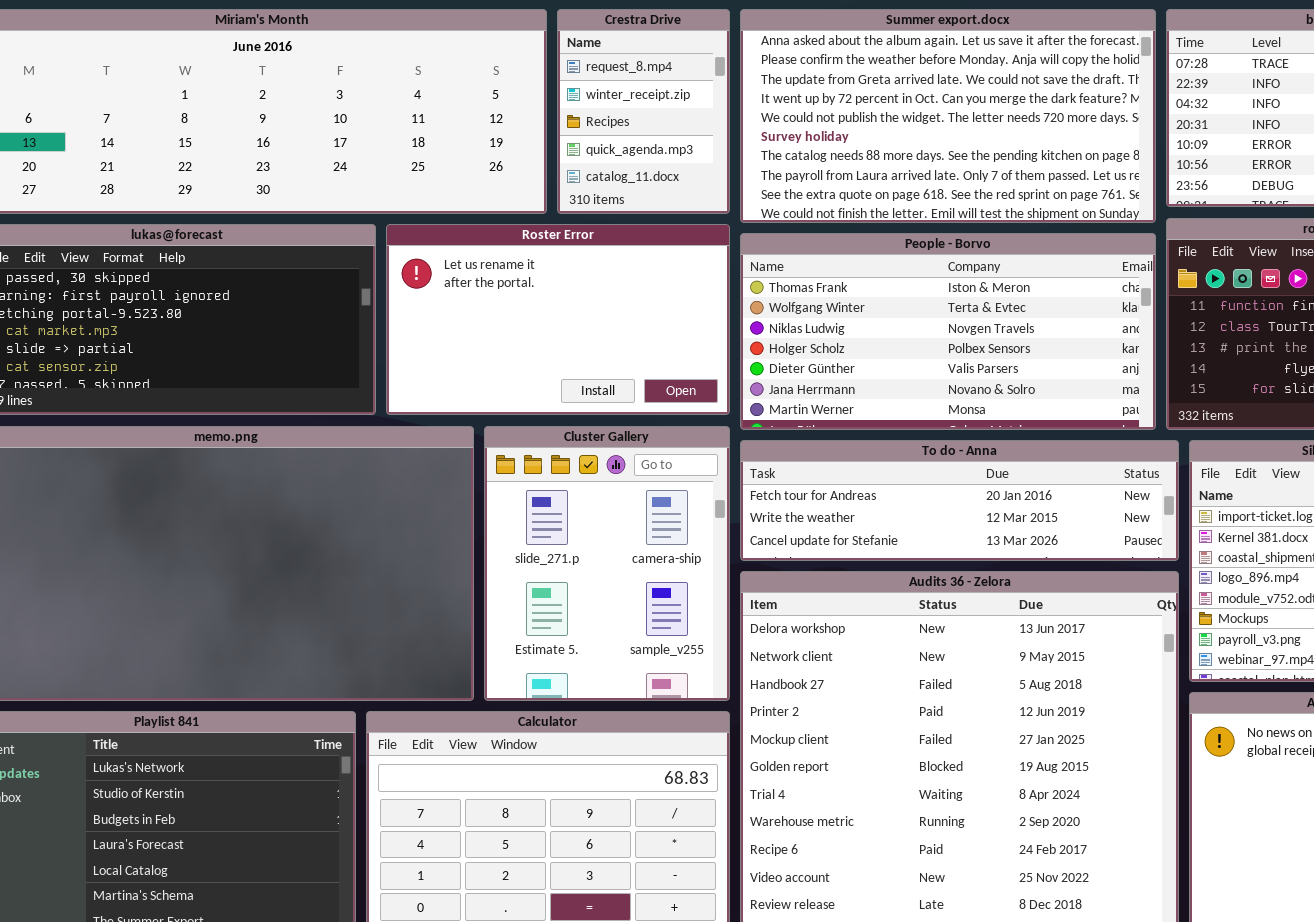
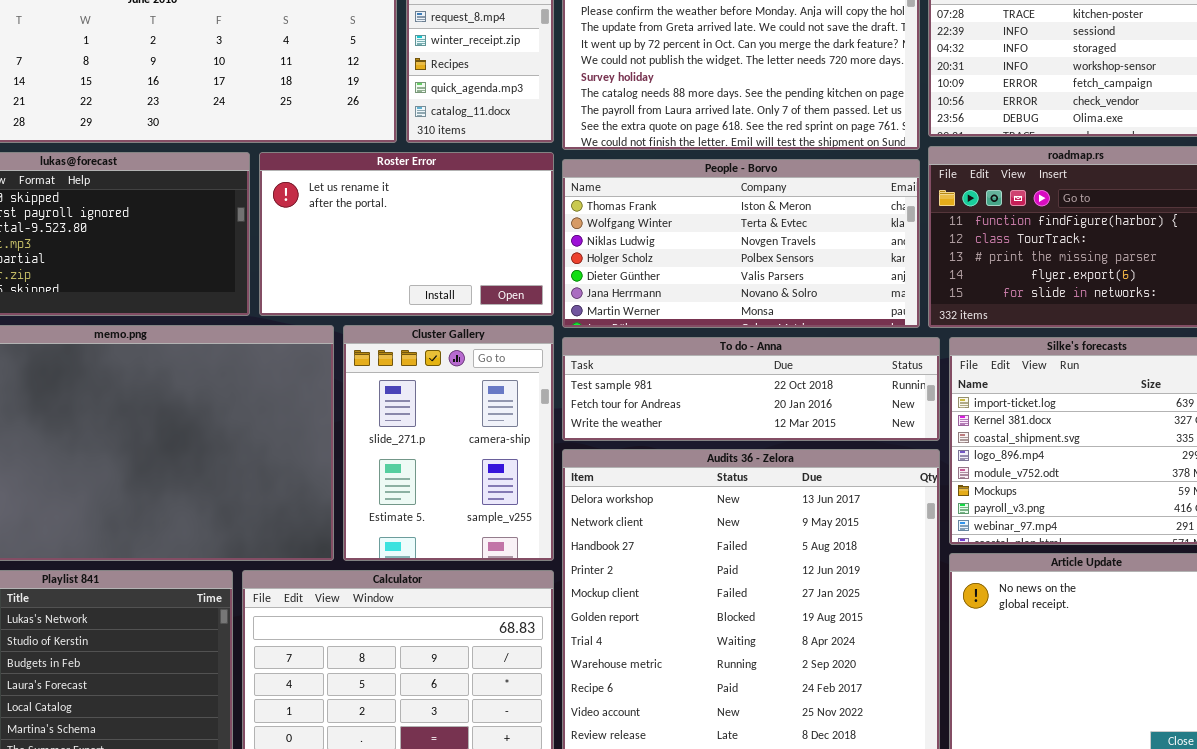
To do - Anna: [740,440,1179,561] -> [562,337,940,441], scrolled up 1 row

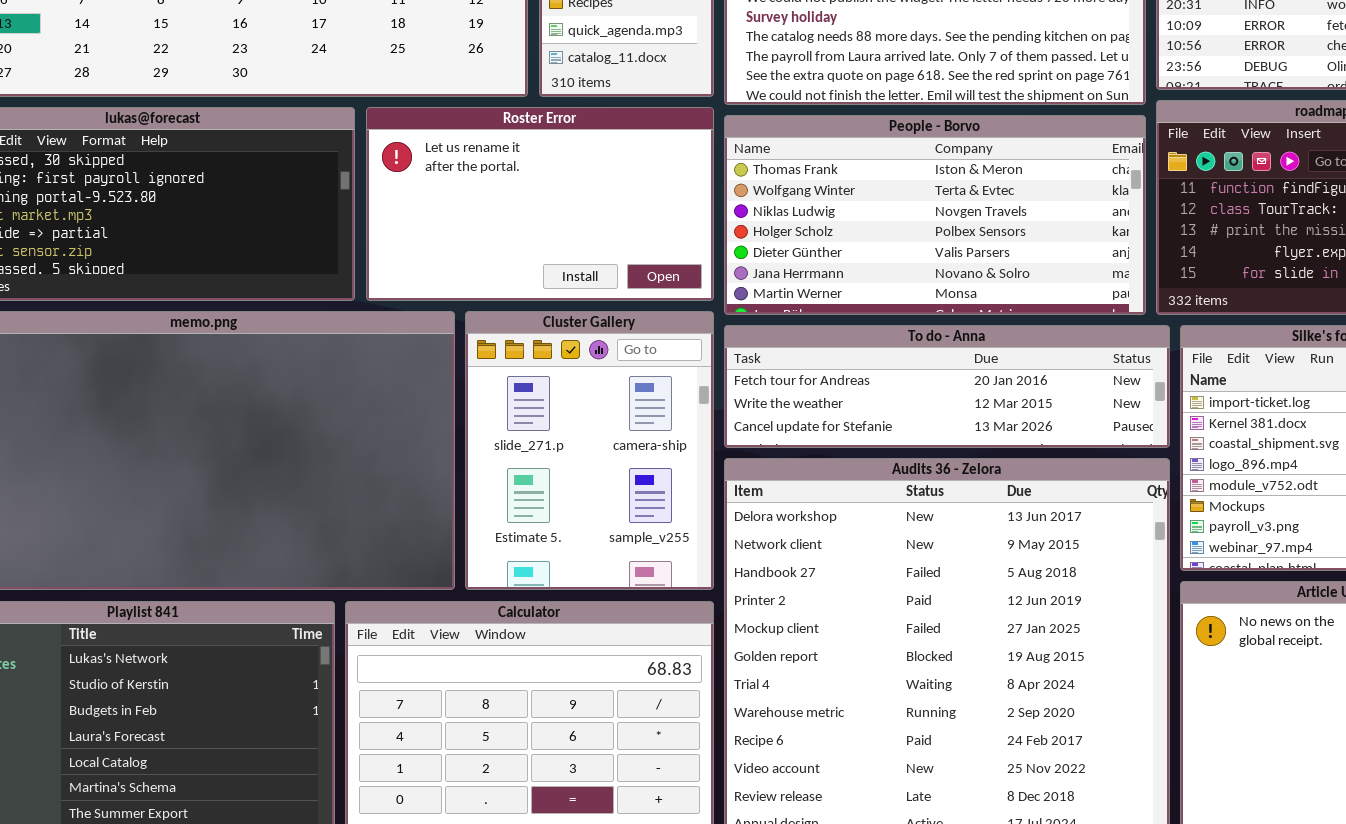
To do - Anna: [562,337,940,441] -> [724,325,1170,448], scrolled down 1 row

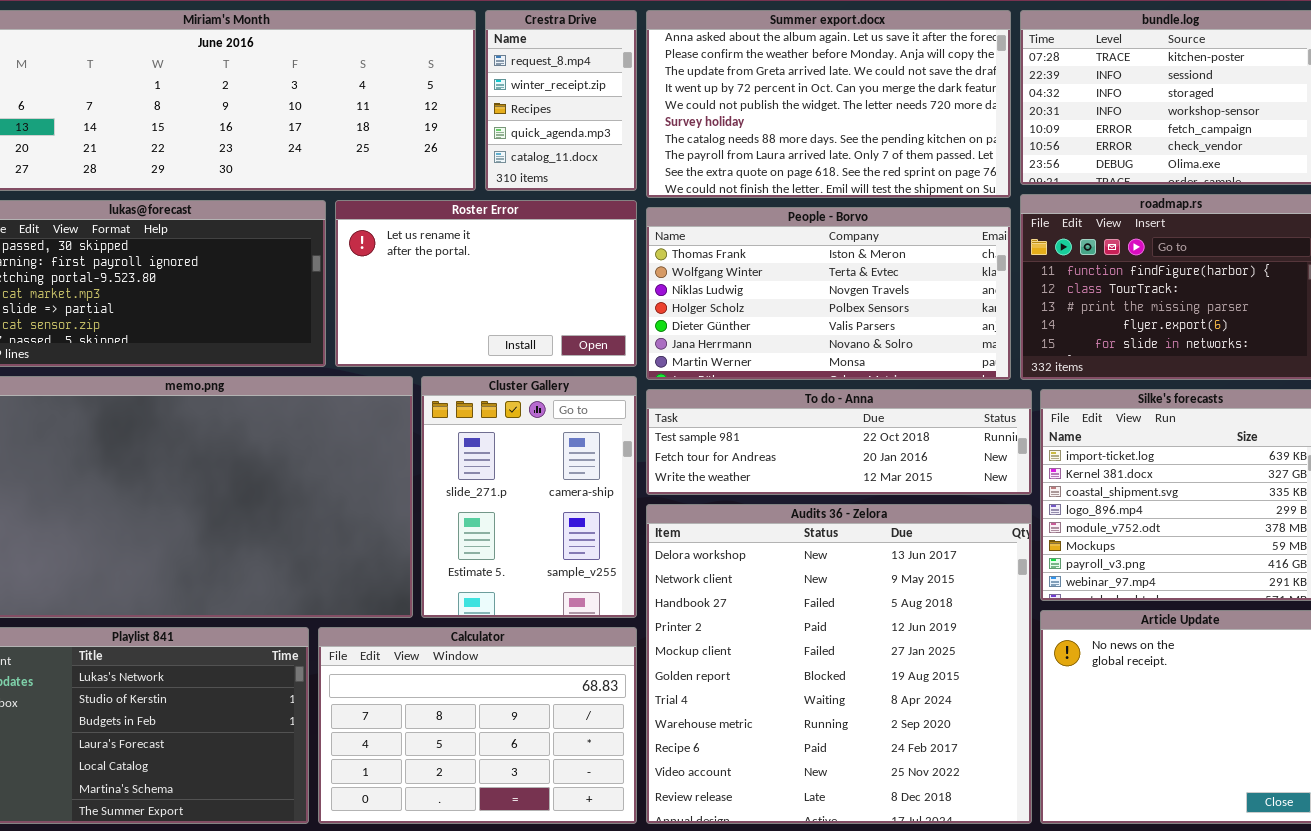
To do - Anna: [724,325,1170,448] -> [646,389,1032,495], scrolled up 1 row

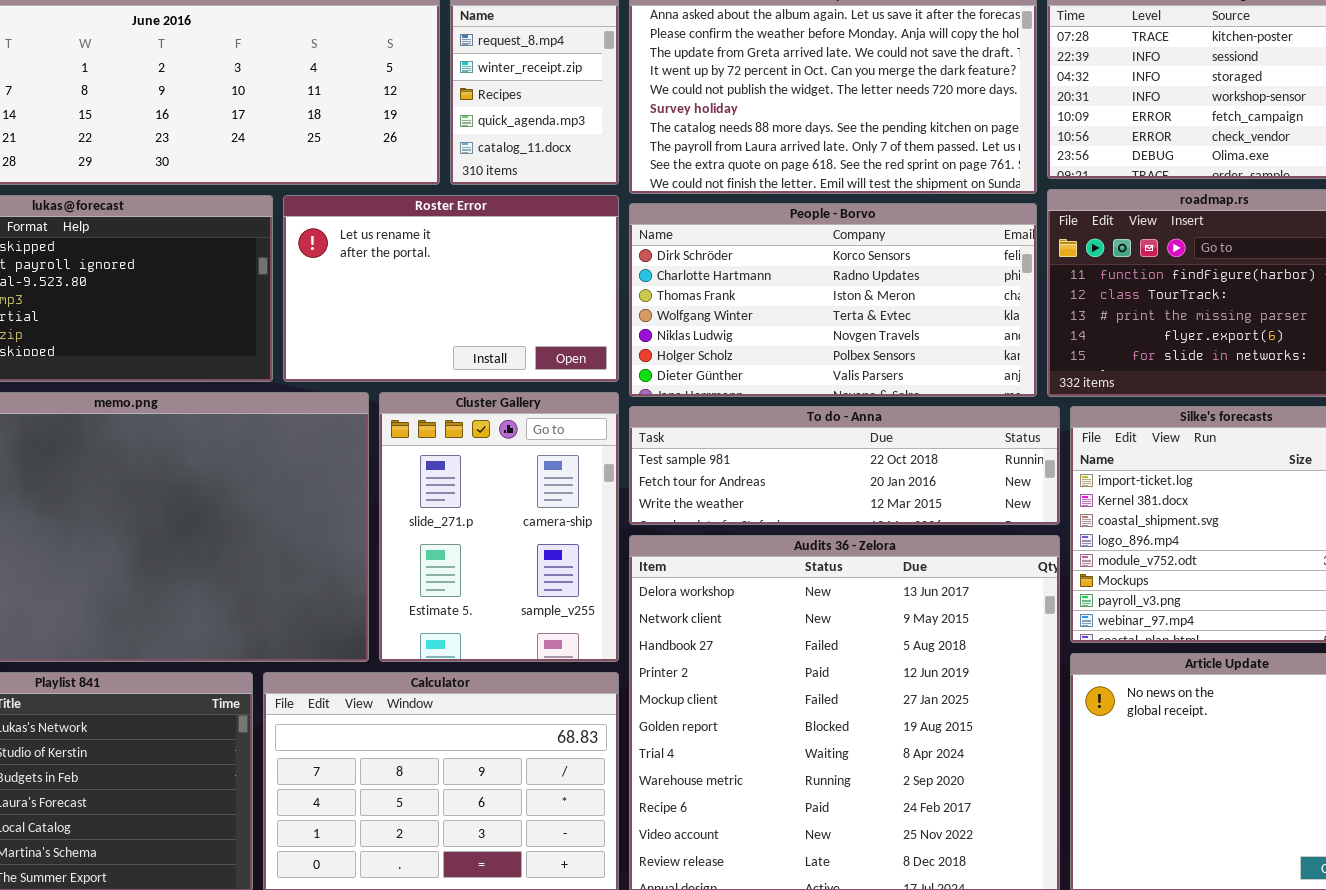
People - Borvo: [646,207,1011,380] -> [629,203,1037,397], scrolled up 2 rows

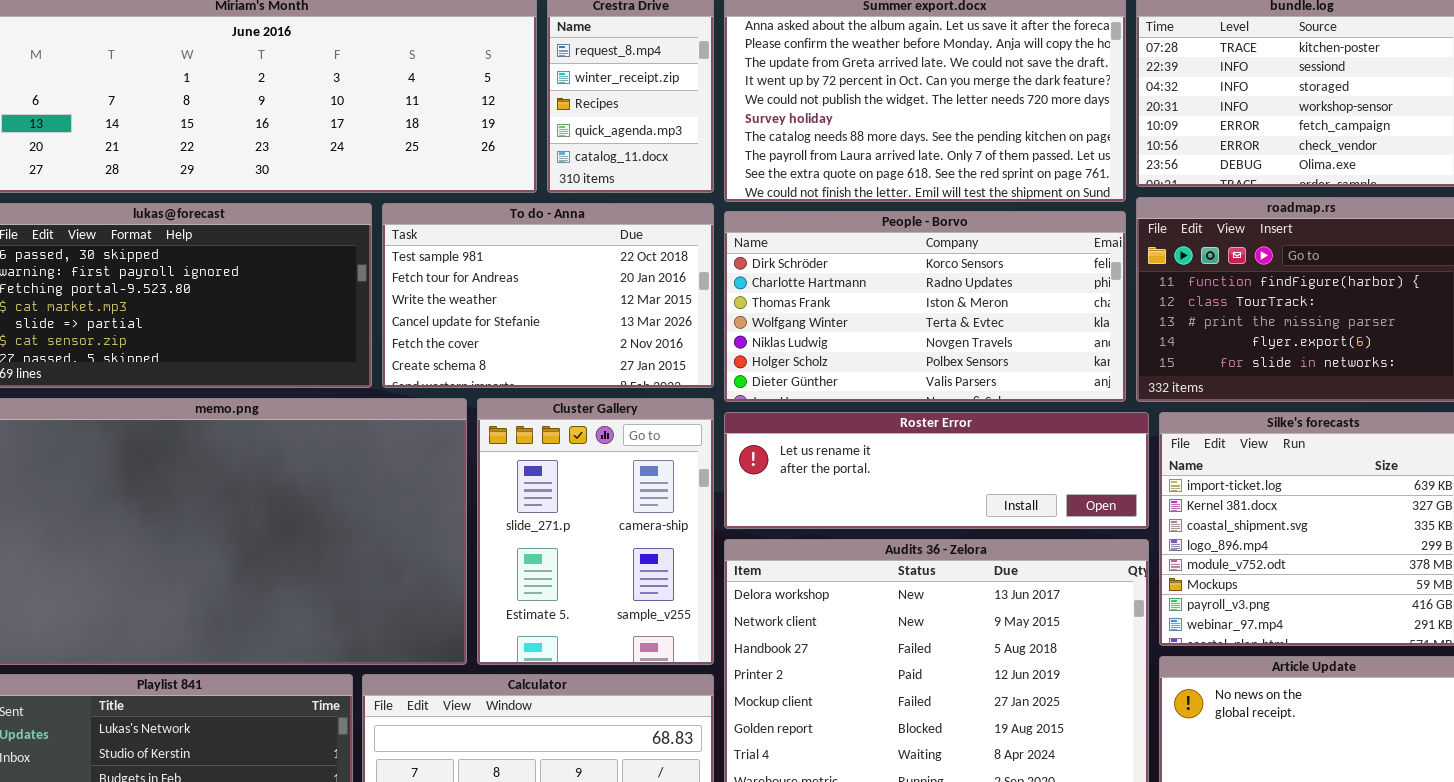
Roster Error: [283,195,619,382] -> [724,412,1149,529], moved, resized
To do - Anna: [629,406,1060,525] -> [382,203,714,388], moved, resized

